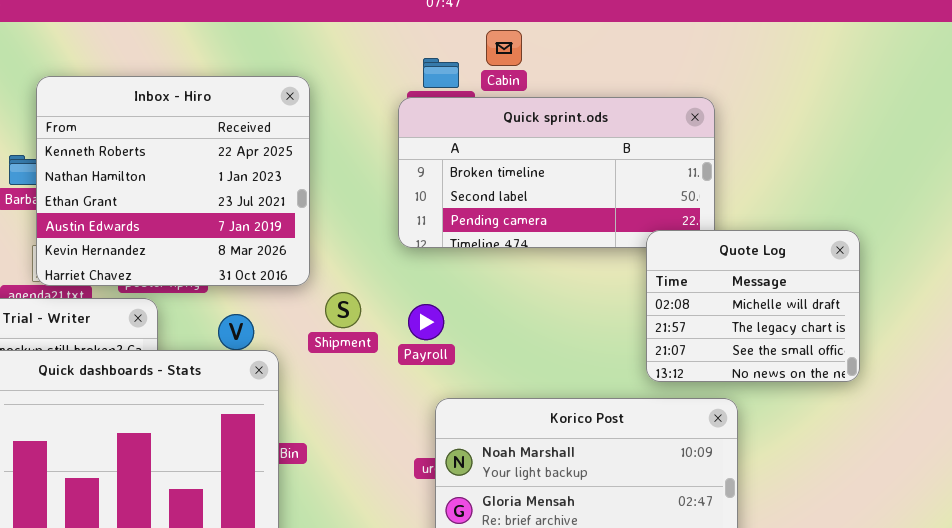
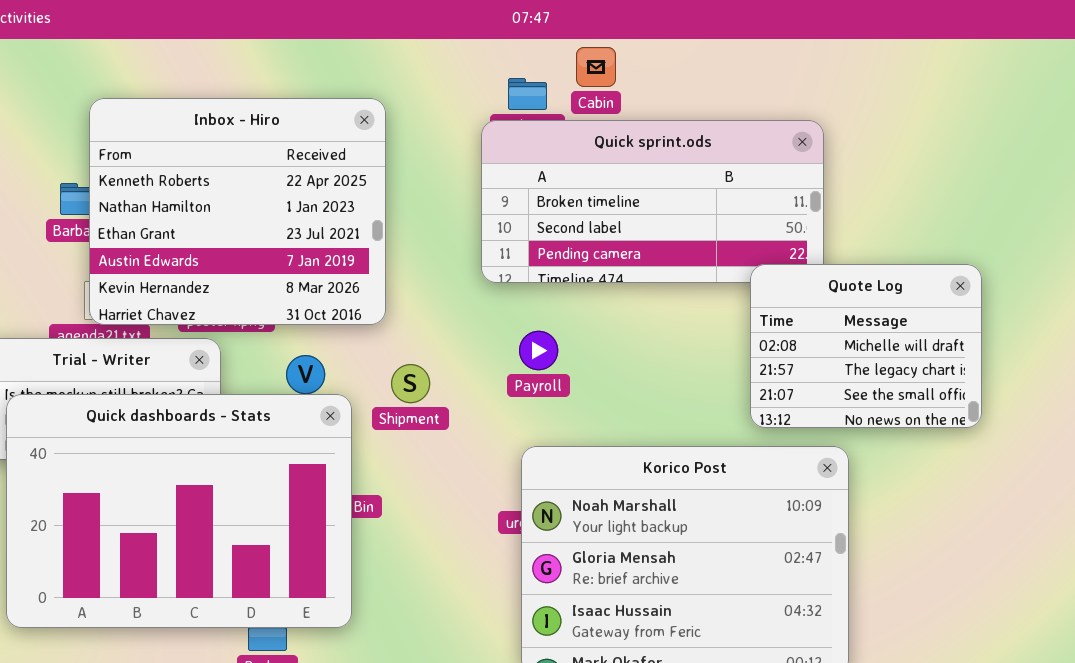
Shipment: [325,292,361,328] -> [391,364,430,403], moved
Payroll: [408,304,444,340] -> [519,331,558,370], moved

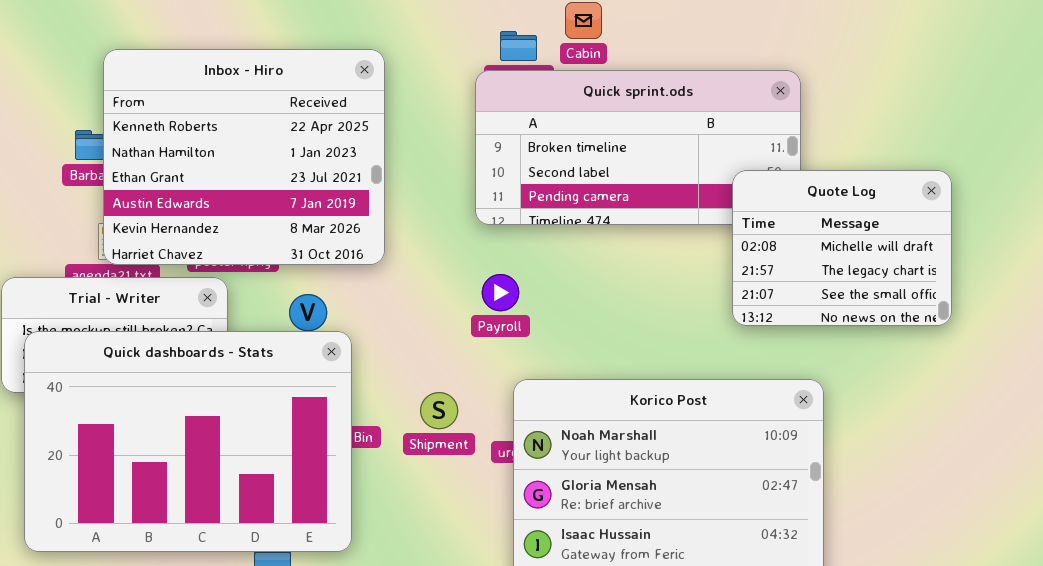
Quote Log: [750,264,982,428] -> [732,170,952,326], moved
Payroll: [519,331,558,370] -> [482,274,519,311], moved
Shipment: [391,364,430,403] -> [420,392,458,429], moved

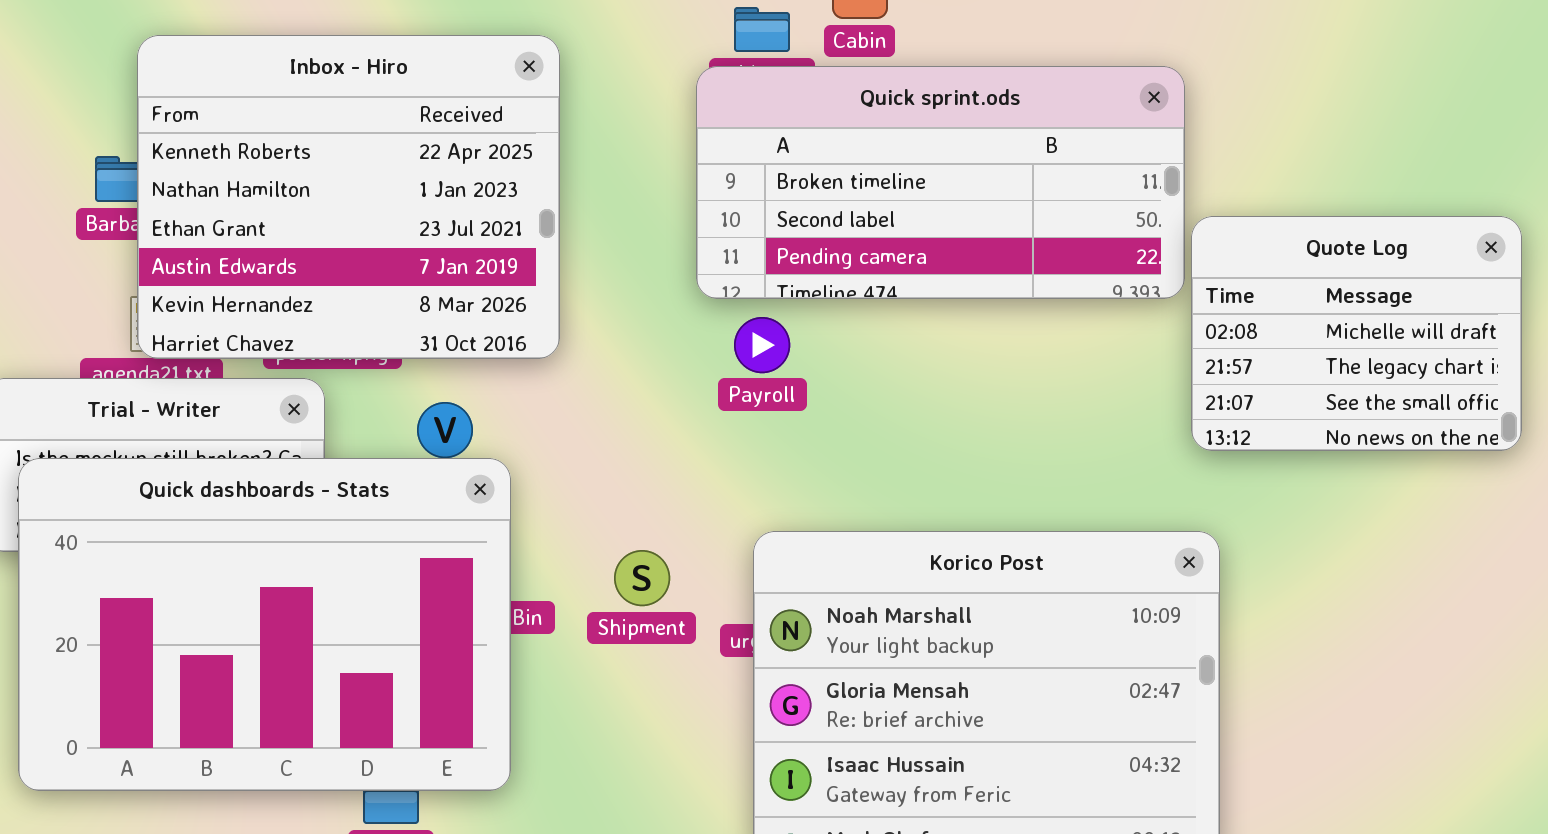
Quote Log: [732,170,952,326] -> [1191,216,1522,451], moved
Payroll: [482,274,519,311] -> [734,317,790,373], moved

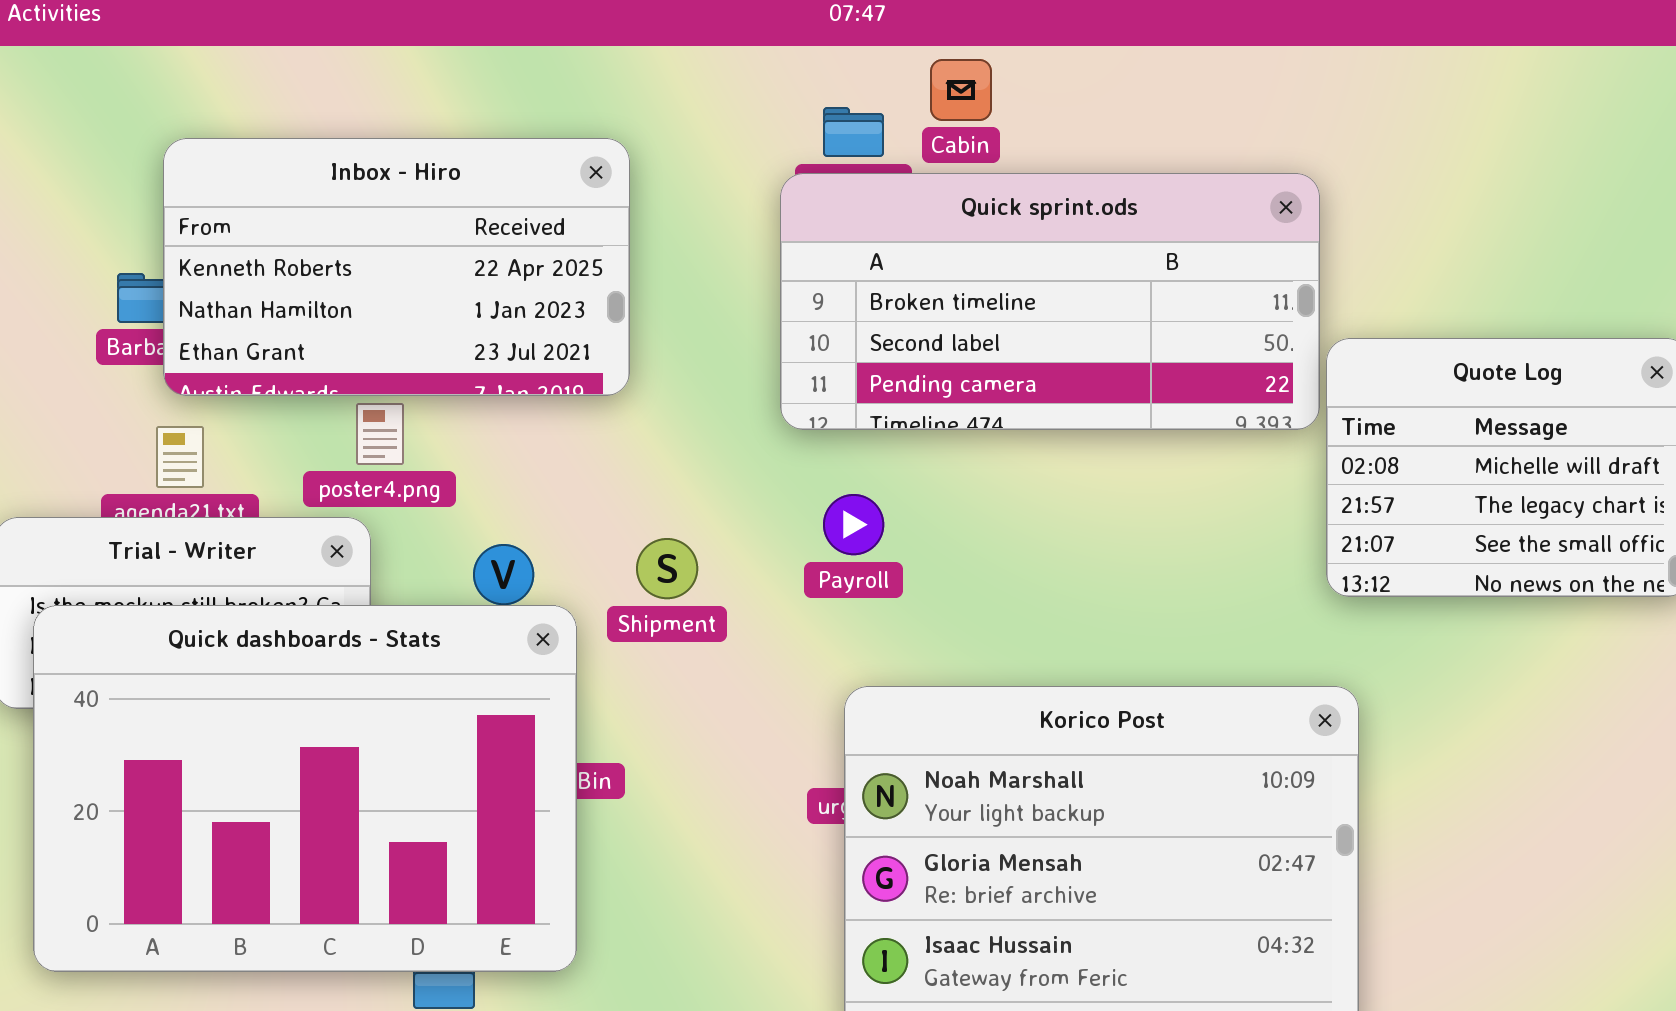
Inbox - Hiro: [137,35,560,359] -> [163,138,630,396], resized
Payroll: [734,317,790,373] -> [823,494,884,555], moved
Shipment: [614,550,670,606] -> [636,538,698,599], moved

